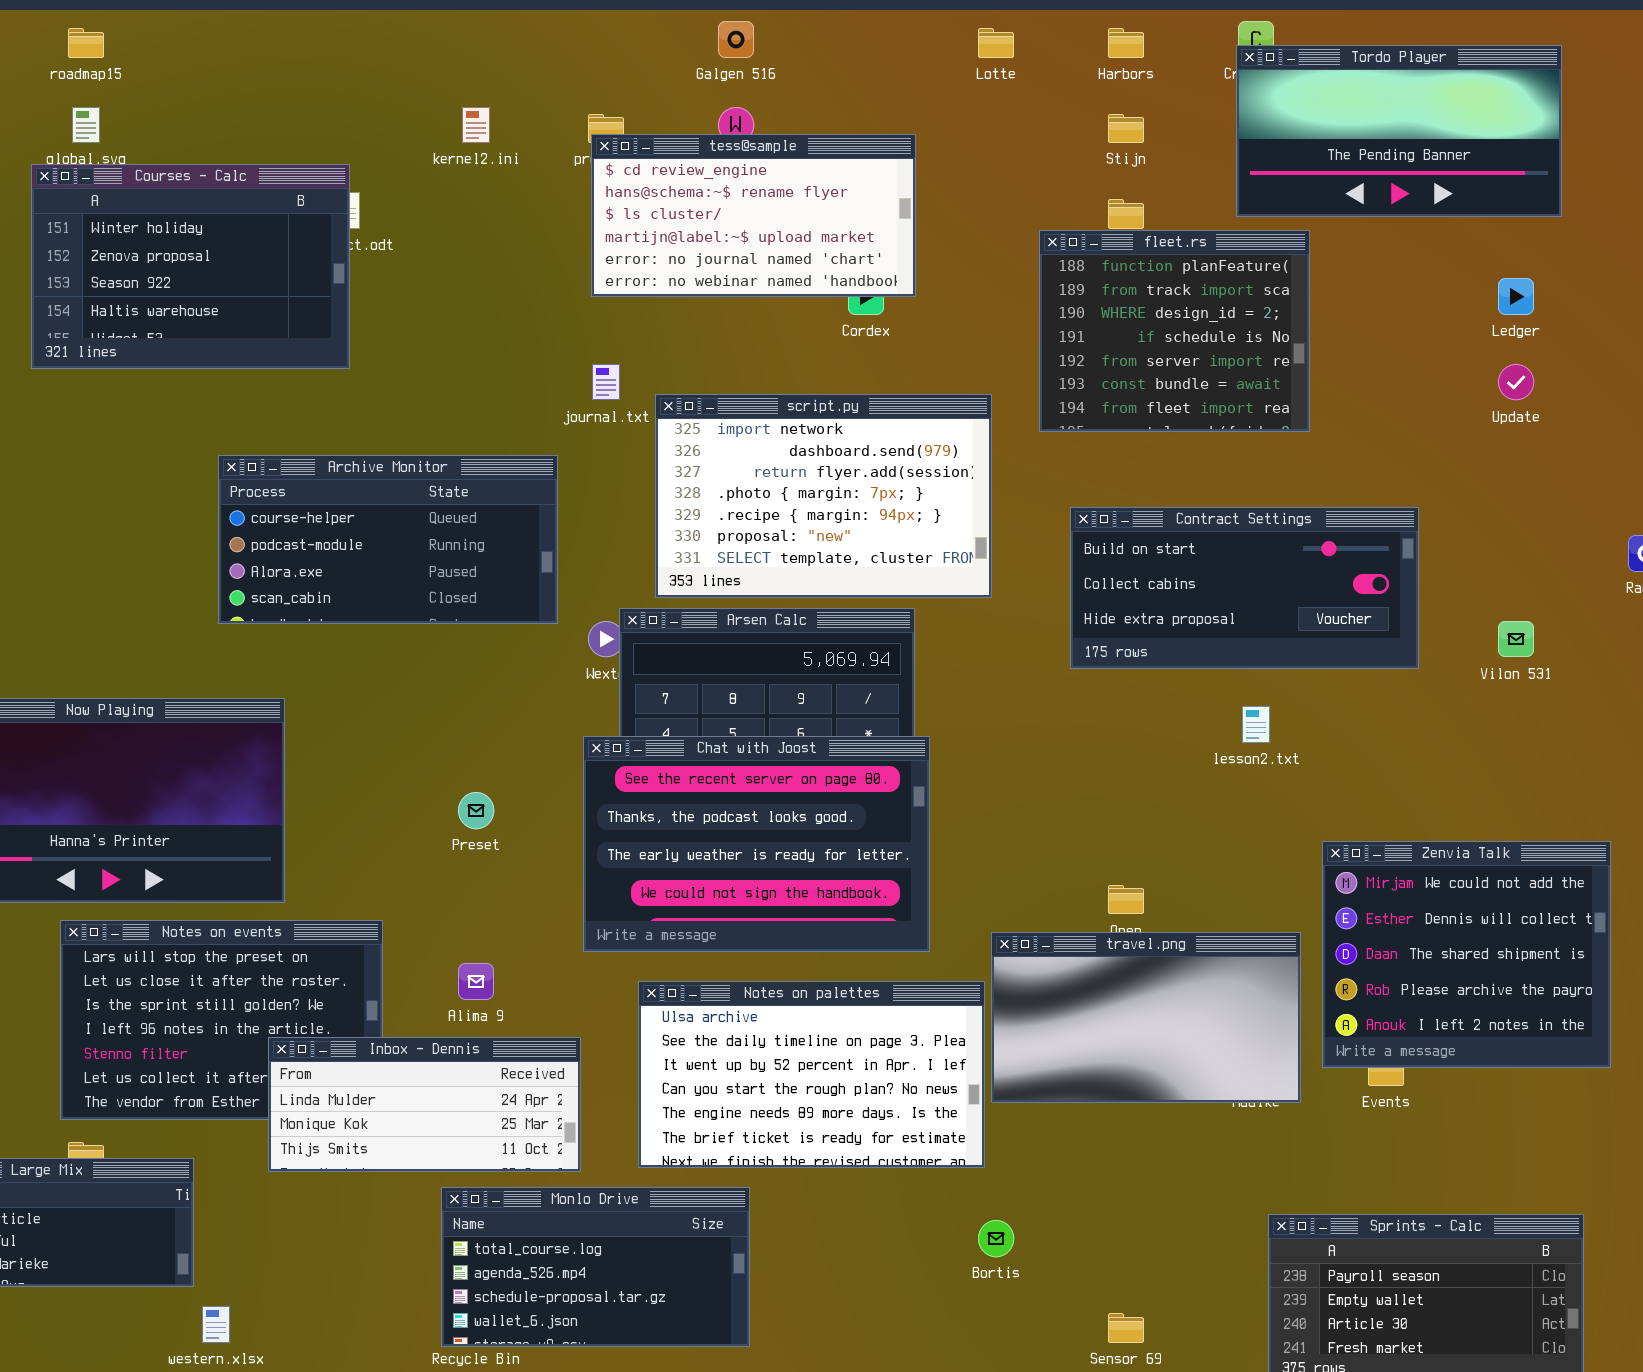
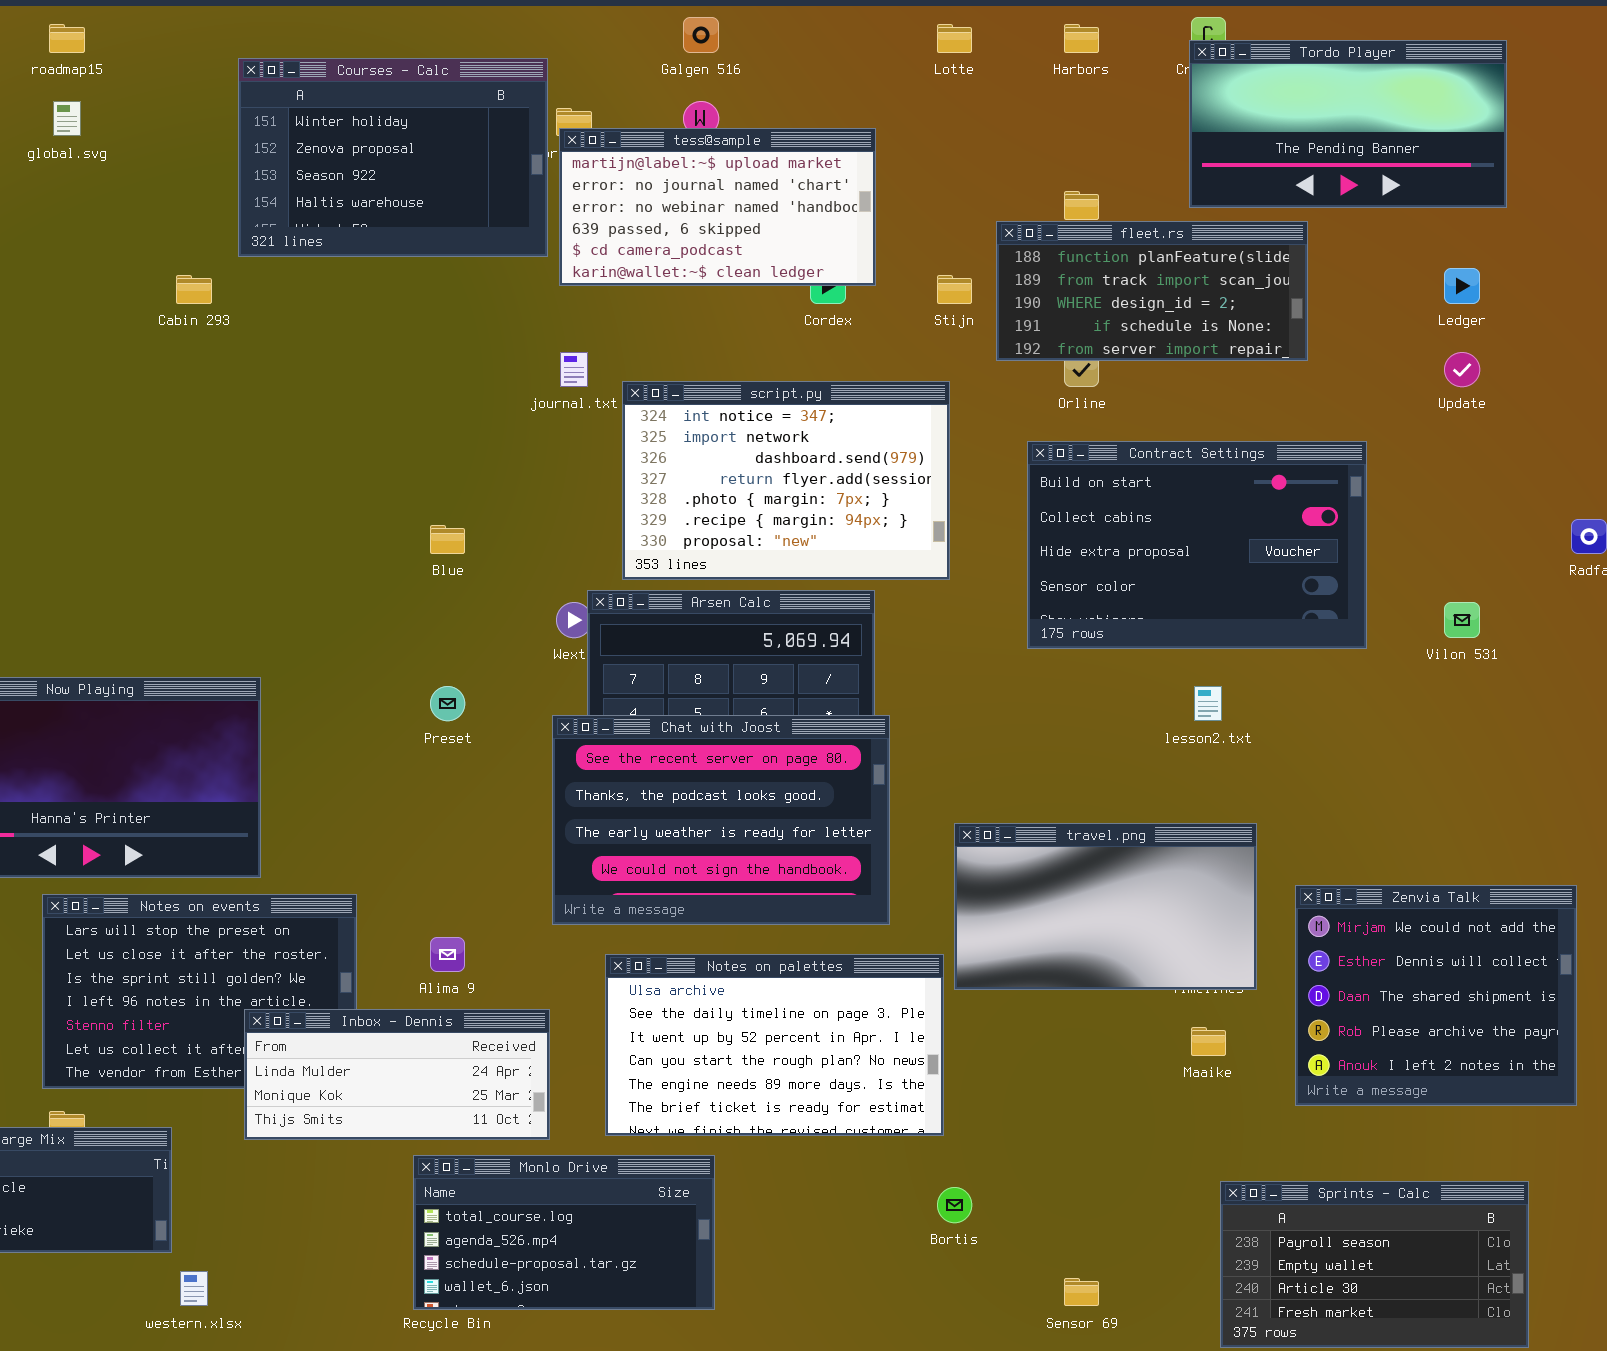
Stijn: [1108,114,1144,143] -> [937,275,972,304], moved
tess@sample: [591,134,916,297] -> [559,128,876,286], scrolled down 3 rows
Courses - Calc: [31,164,350,369] -> [238,58,548,257], moved
fleet.rs: [1039,230,1310,432] -> [996,221,1308,361], resized
script.py: [655,394,992,598] -> [622,381,950,580], scrolled up 1 row
Archive Monitor: [218,455,558,624] -> none, closed
Contract Settings: [1070,507,1419,669] -> [1027,441,1367,649], resized
Preset: [458,792,494,829] -> [430,686,465,721], moved
Zenvia Talk: [1322,841,1611,1068] -> [1295,885,1577,1106], moved
travel.png: [991,932,1301,1103] -> [954,823,1257,990], moved

